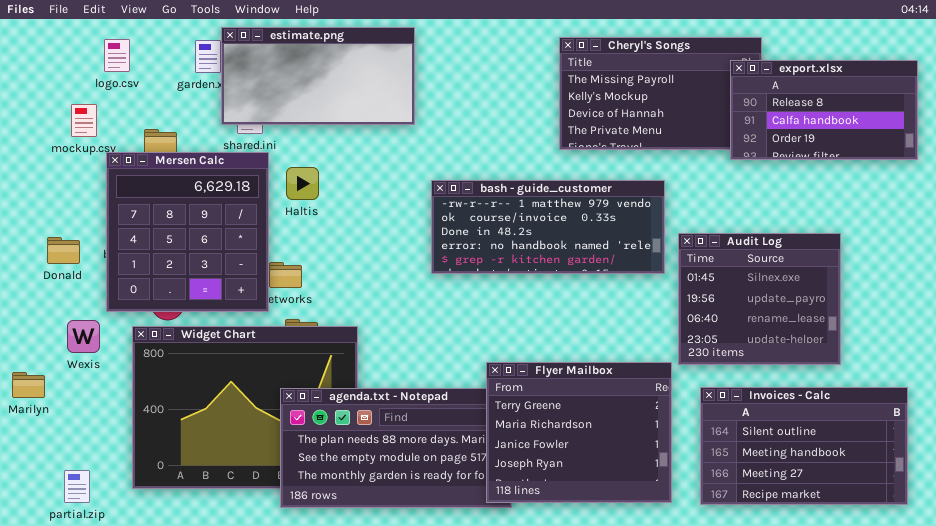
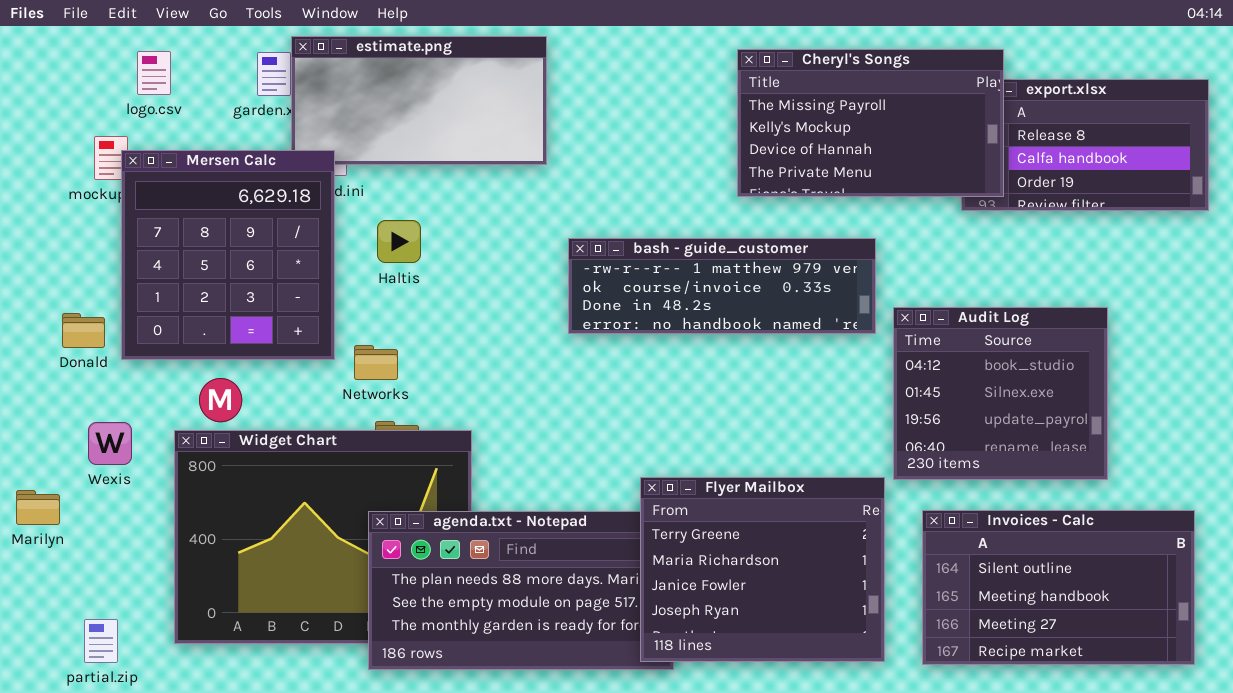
Cheryl's Songs: [559,37,762,150] -> [737,49,1004,197], raised
Mersen Calc: [106,152,269,312] -> [121,150,335,360], moved
bash - guide_customer: [431,180,665,274] -> [568,238,876,334], resized
Audit Log: [678,233,841,365] -> [893,307,1108,480], scrolled up 1 row

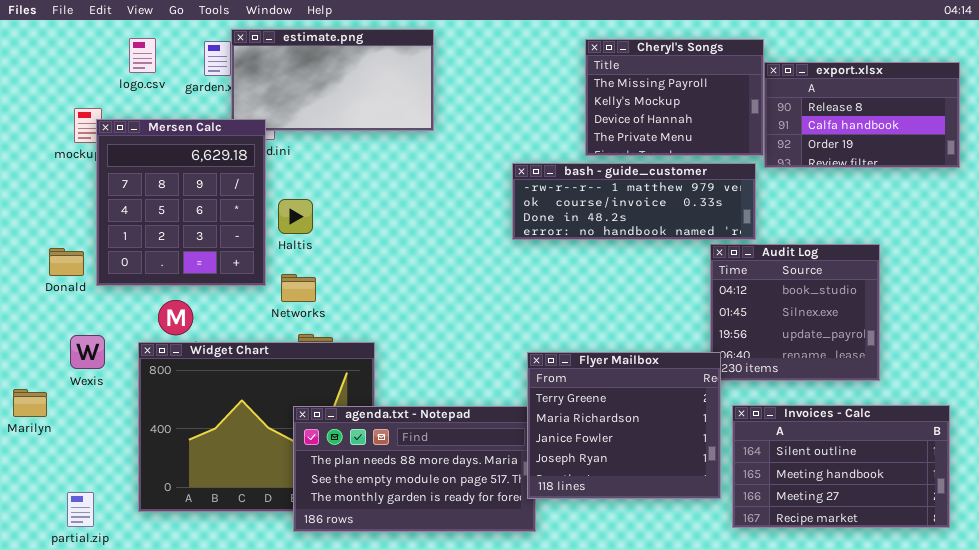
Cheryl's Songs: [737,49,1004,197] -> [585,39,764,156], resized
logo.csv: [137,51,171,95] -> [129,38,156,73], moved
Haltis: [377,220,421,263] -> [278,199,313,234], moved
bash - guide_customer: [568,238,876,334] -> [512,163,756,240], moved
Flyer Mailbox: [640,477,885,662] -> [527,352,721,499], moved

